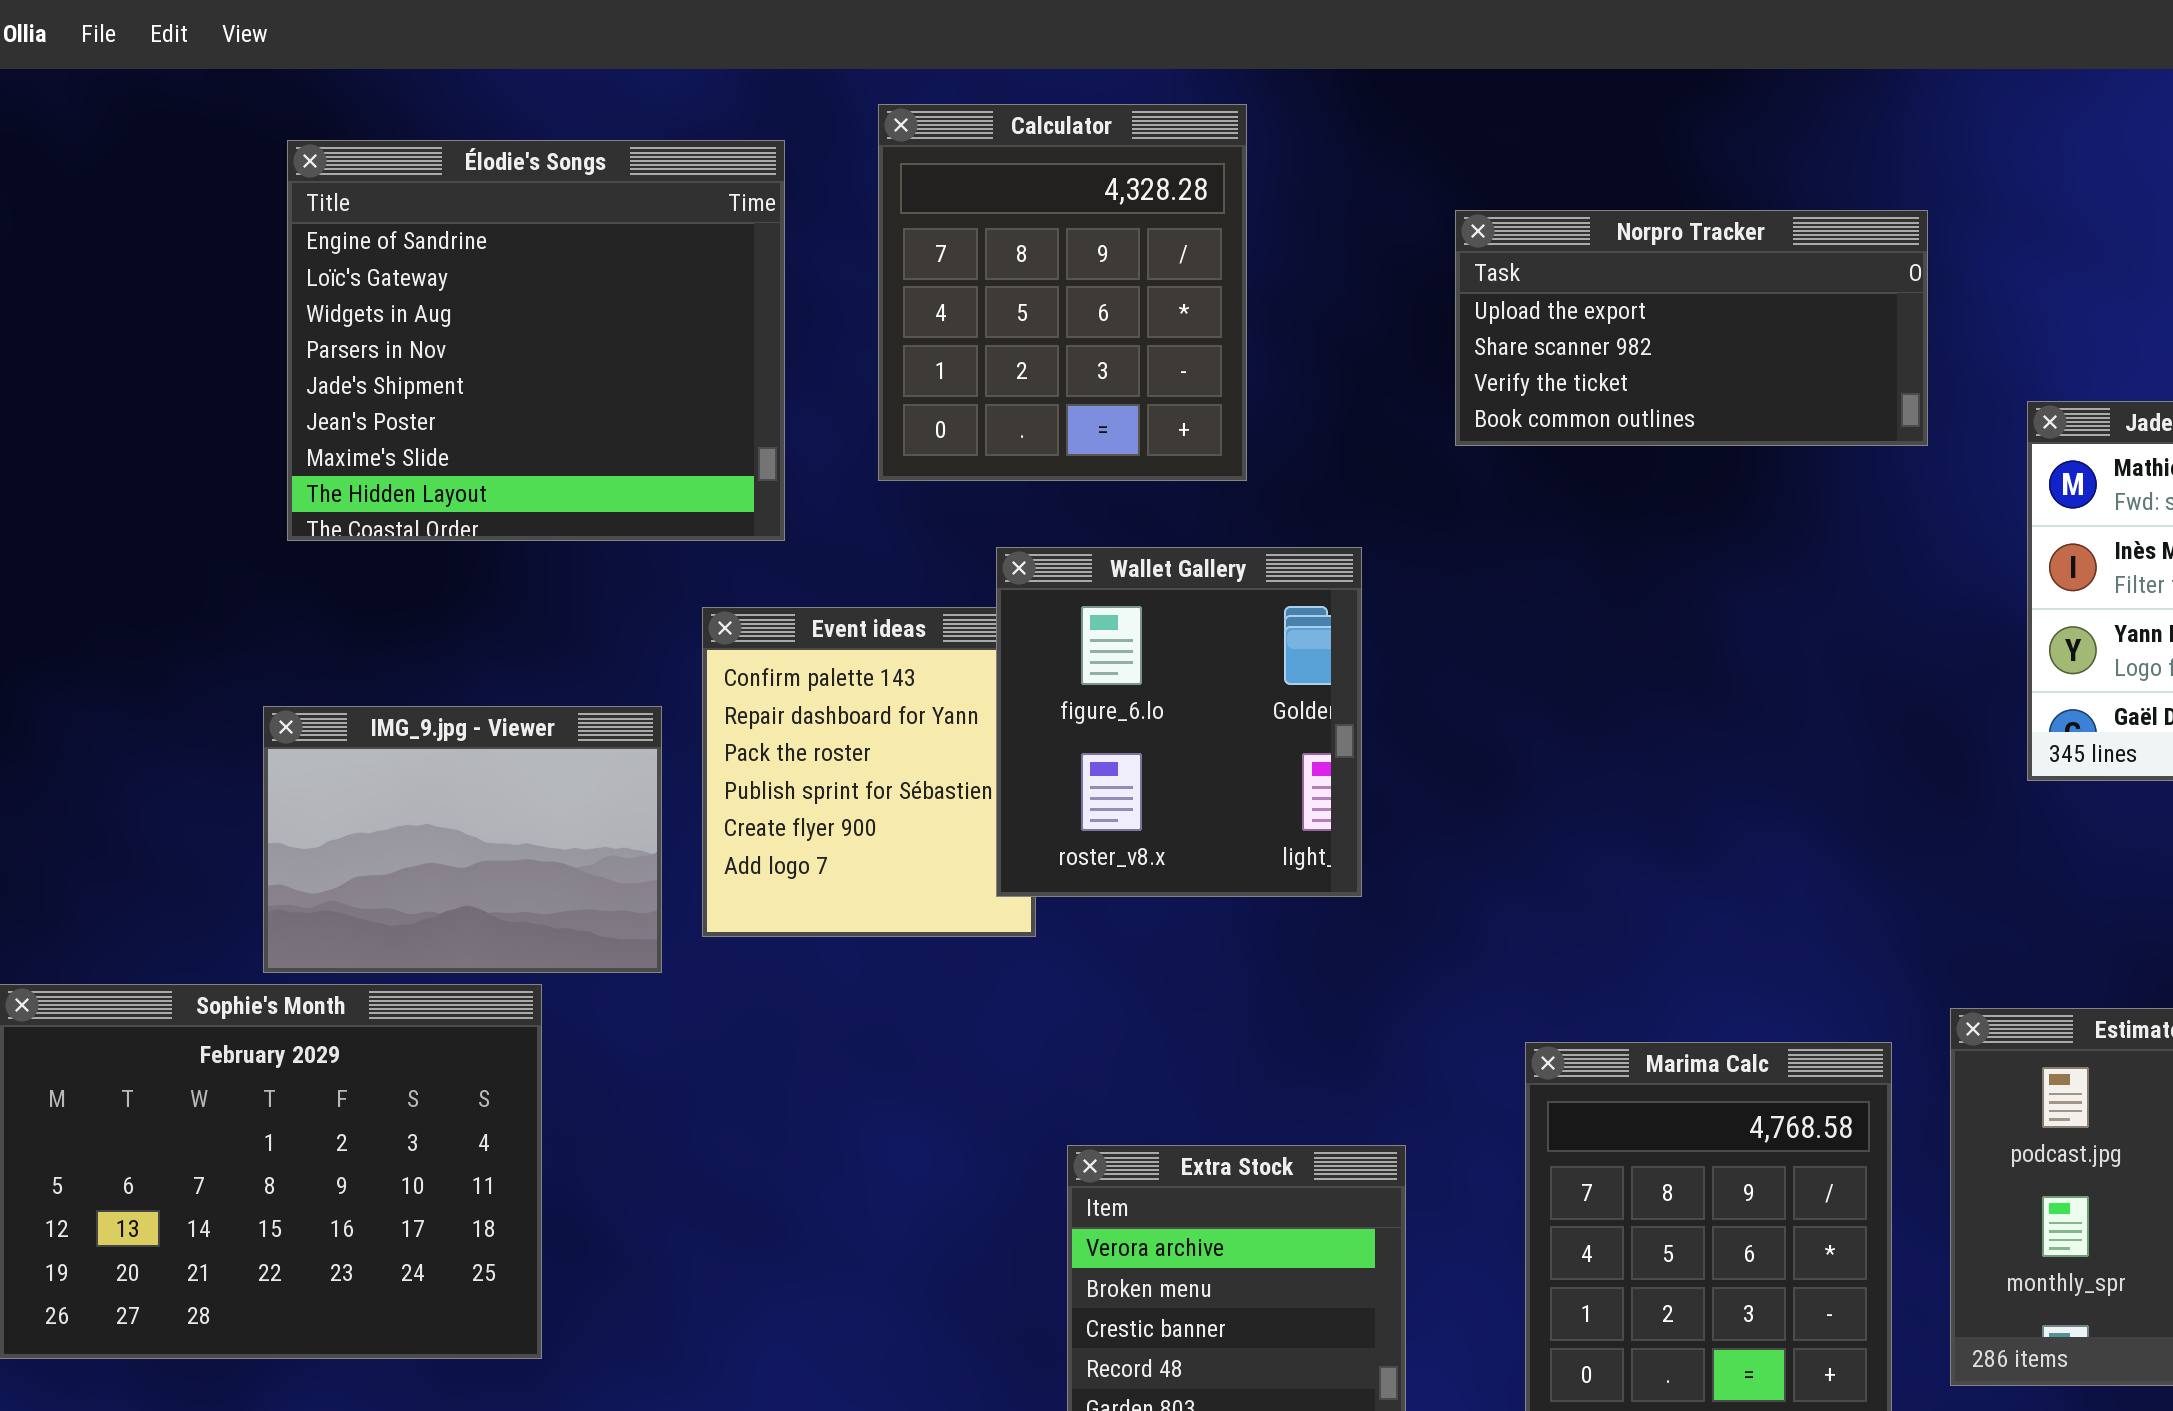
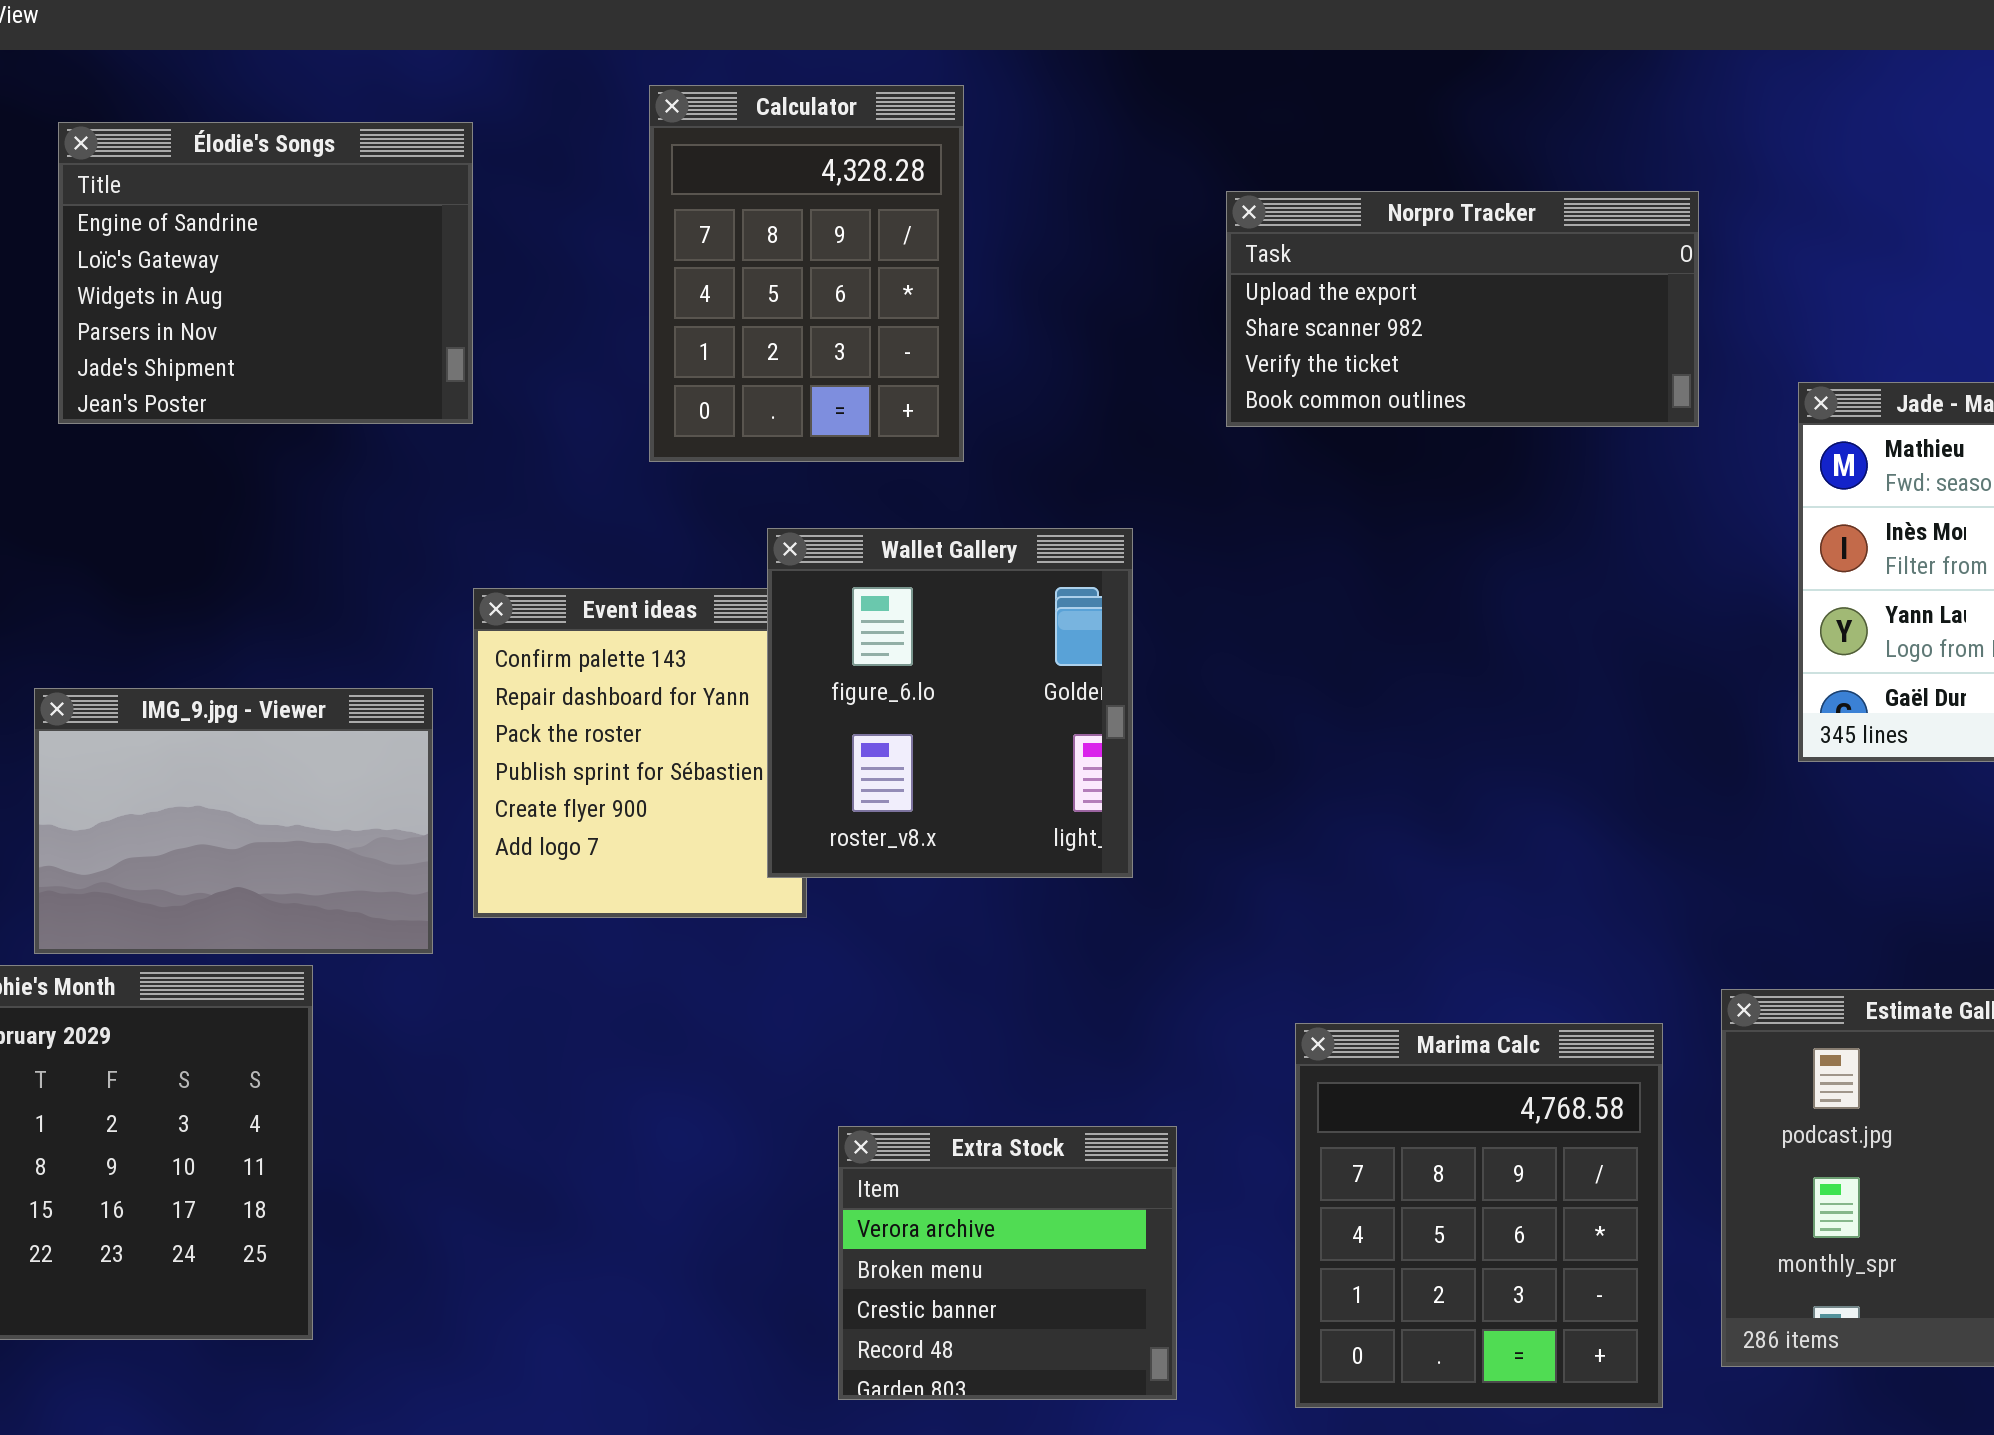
Calculator: [878,104,1247,481] -> [649,85,964,462], resized
Élodie's Songs: [287,140,785,541] -> [58,122,473,424], resized

